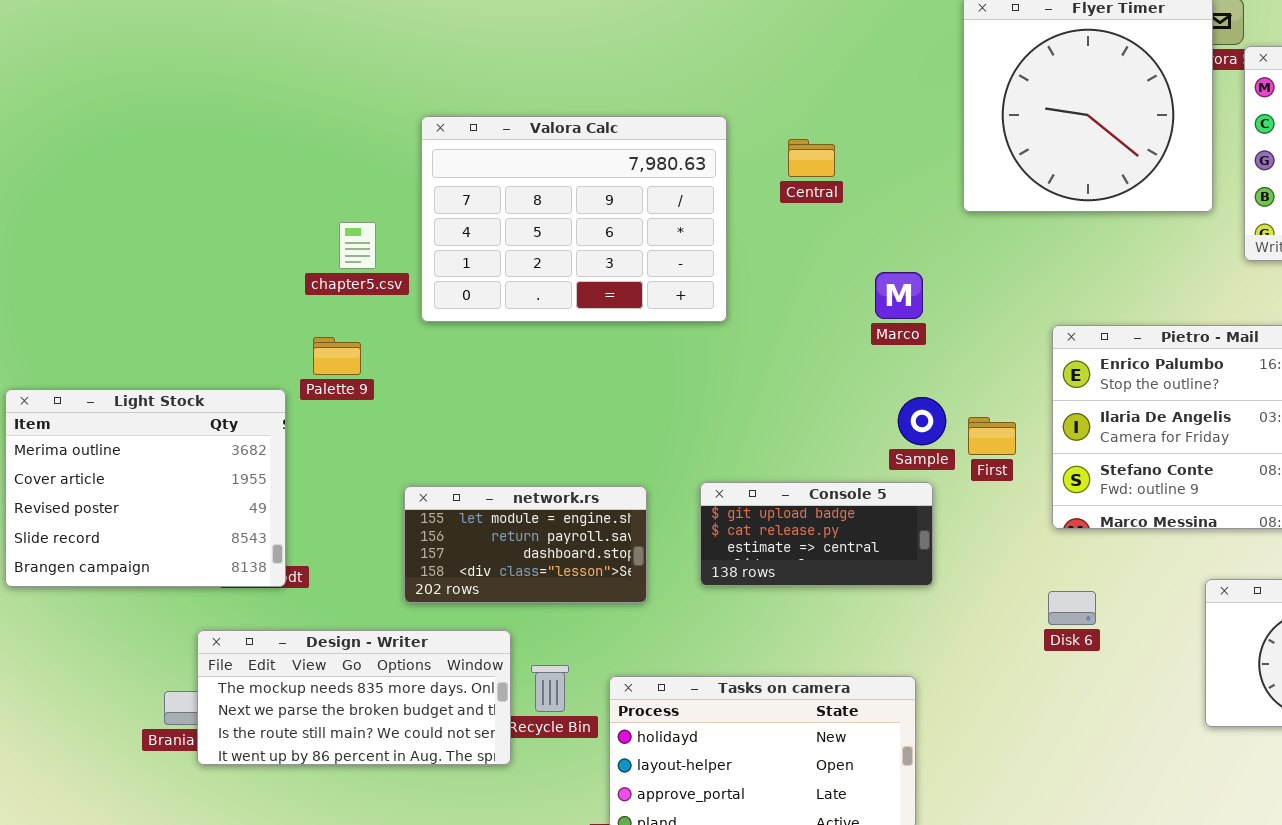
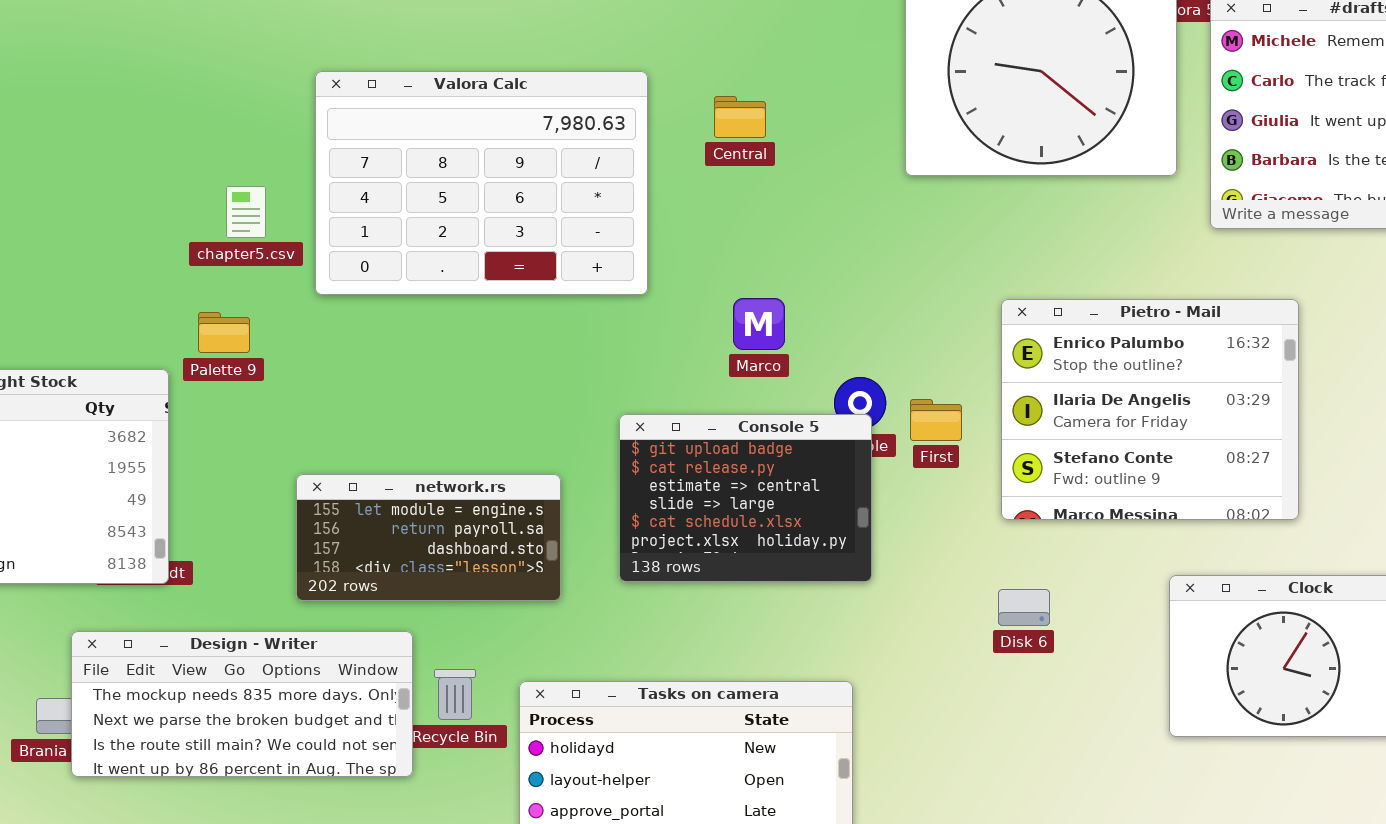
Marco: [875,272,923,319] -> [733,298,785,350], moved
Console 5: [700,482,933,586] -> [619,414,872,582], resized

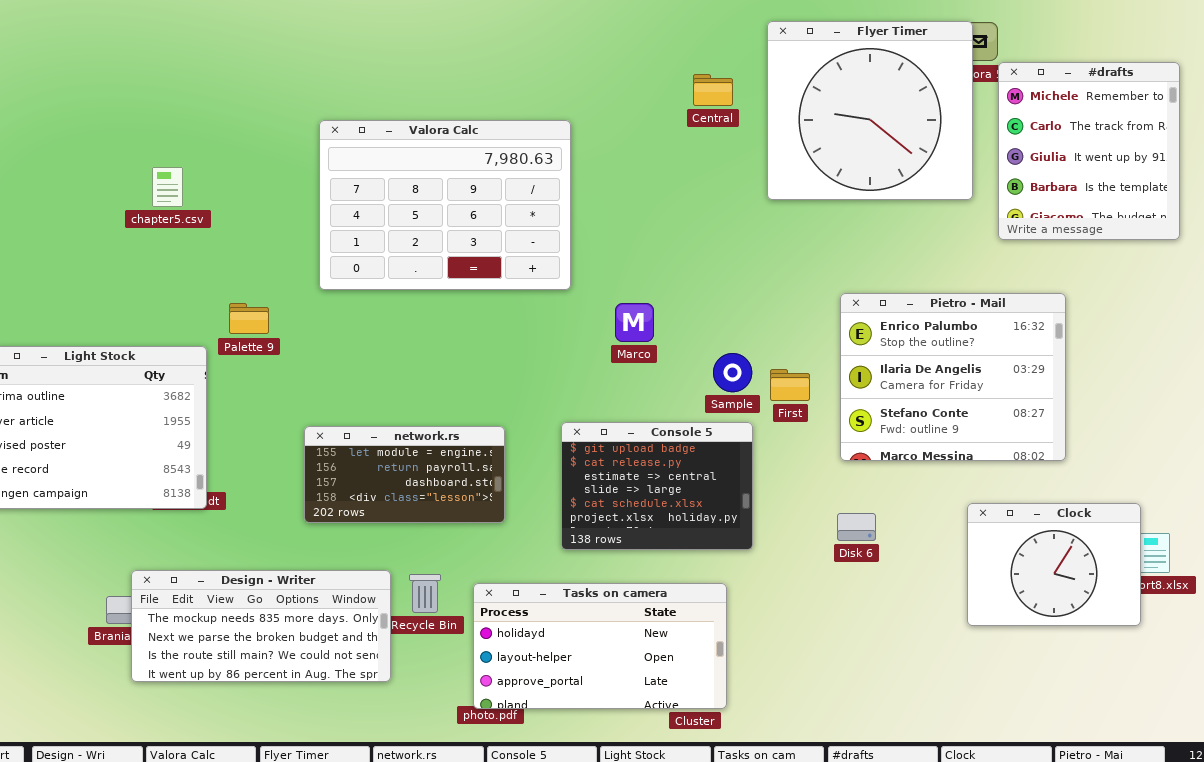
Central: [714,96,766,138] -> [693,74,733,106], moved
chapter5.csv: [226,186,266,238] -> [152,167,183,207], moved
Marco: [733,298,785,350] -> [615,303,654,342], moved
Console 5: [619,414,872,582] -> [561,422,753,550], moved
Design - Writer: [71,631,413,777] -> [131,570,391,682], moved

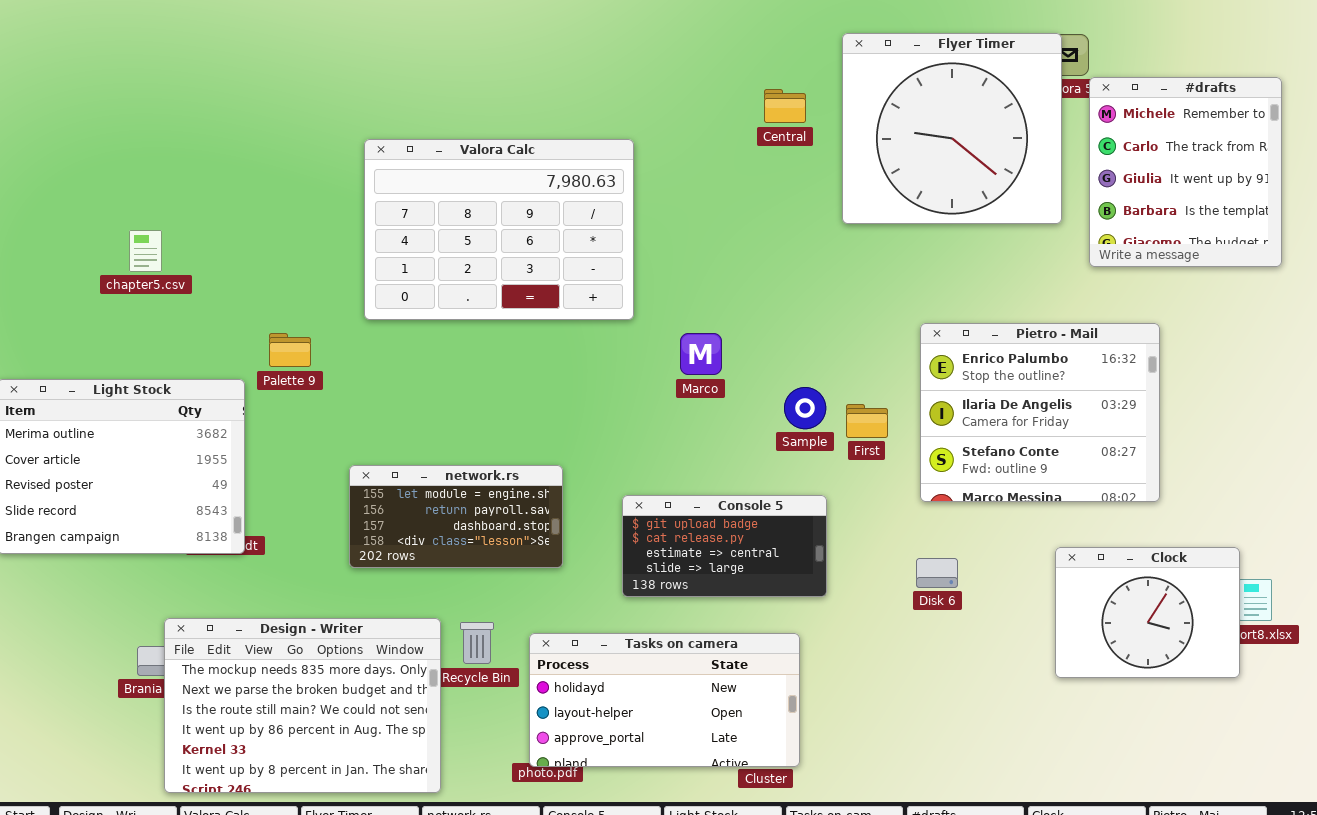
chapter5.csv: [152,167,183,207] -> [129,230,162,272], moved
Console 5: [561,422,753,550] -> [622,495,827,597], resized
Design - Writer: [131,570,391,682] -> [164,618,441,793], resized

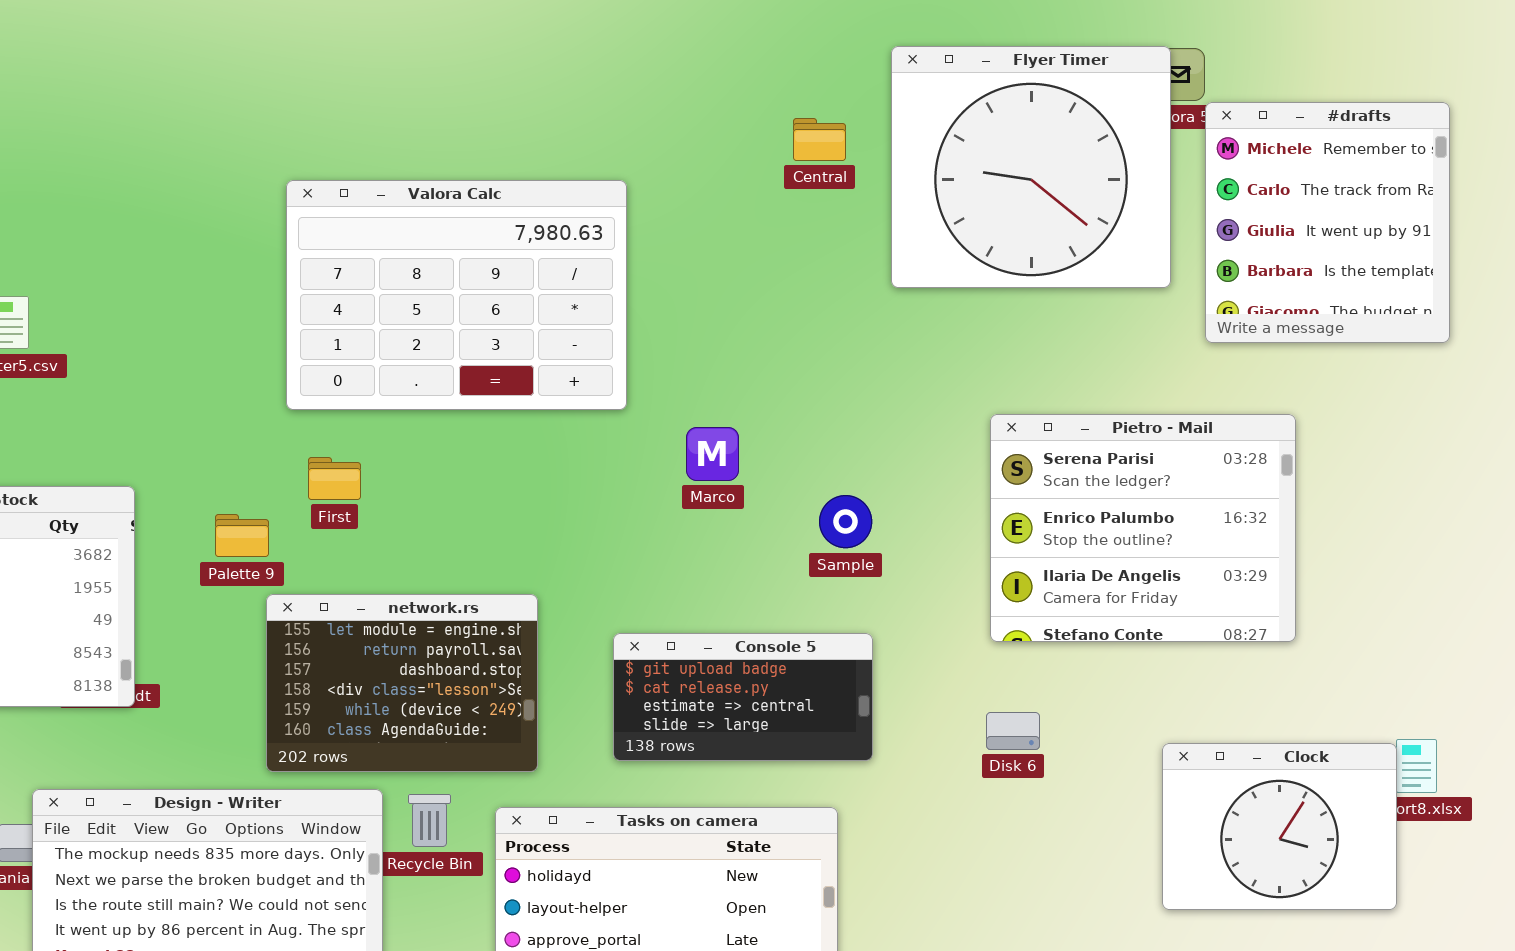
Pietro - Mail: [920,323,1160,502] -> [990,414,1296,642], scrolled up 1 row
Palette 9: [269,333,311,367] -> [215,514,269,557], moved
First: [846,404,888,438] -> [308,457,361,500], moved
network.rs: [349,465,563,568] -> [266,594,538,772], resized
Clock: [1055,547,1240,678] -> [1162,743,1397,910], moved

